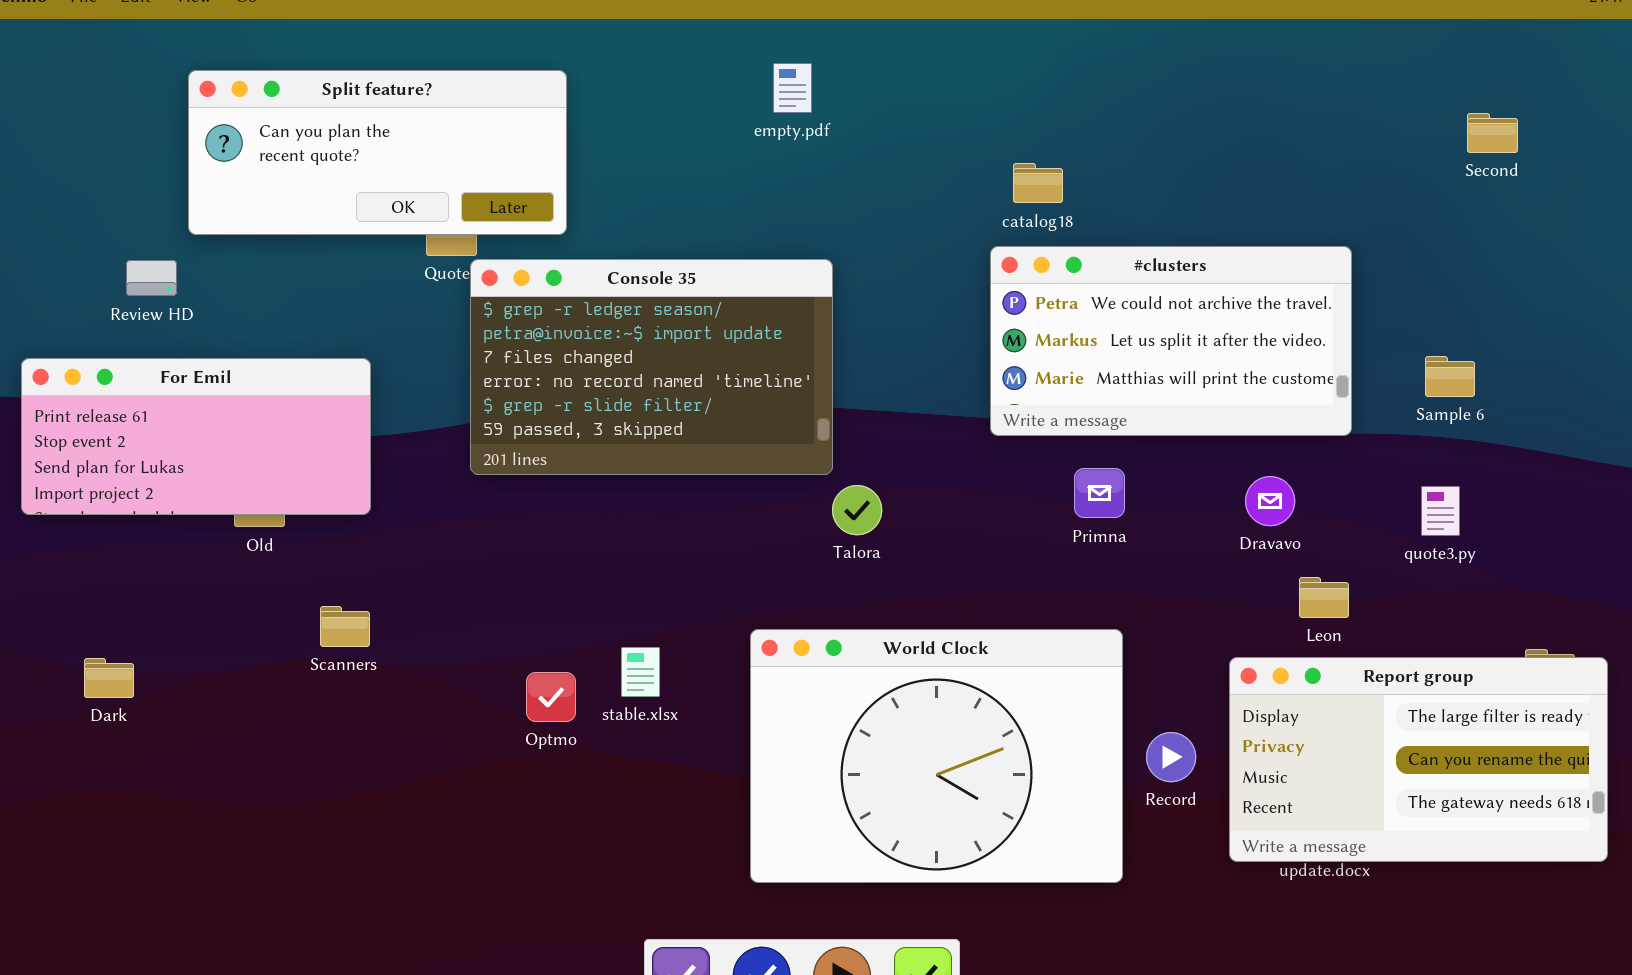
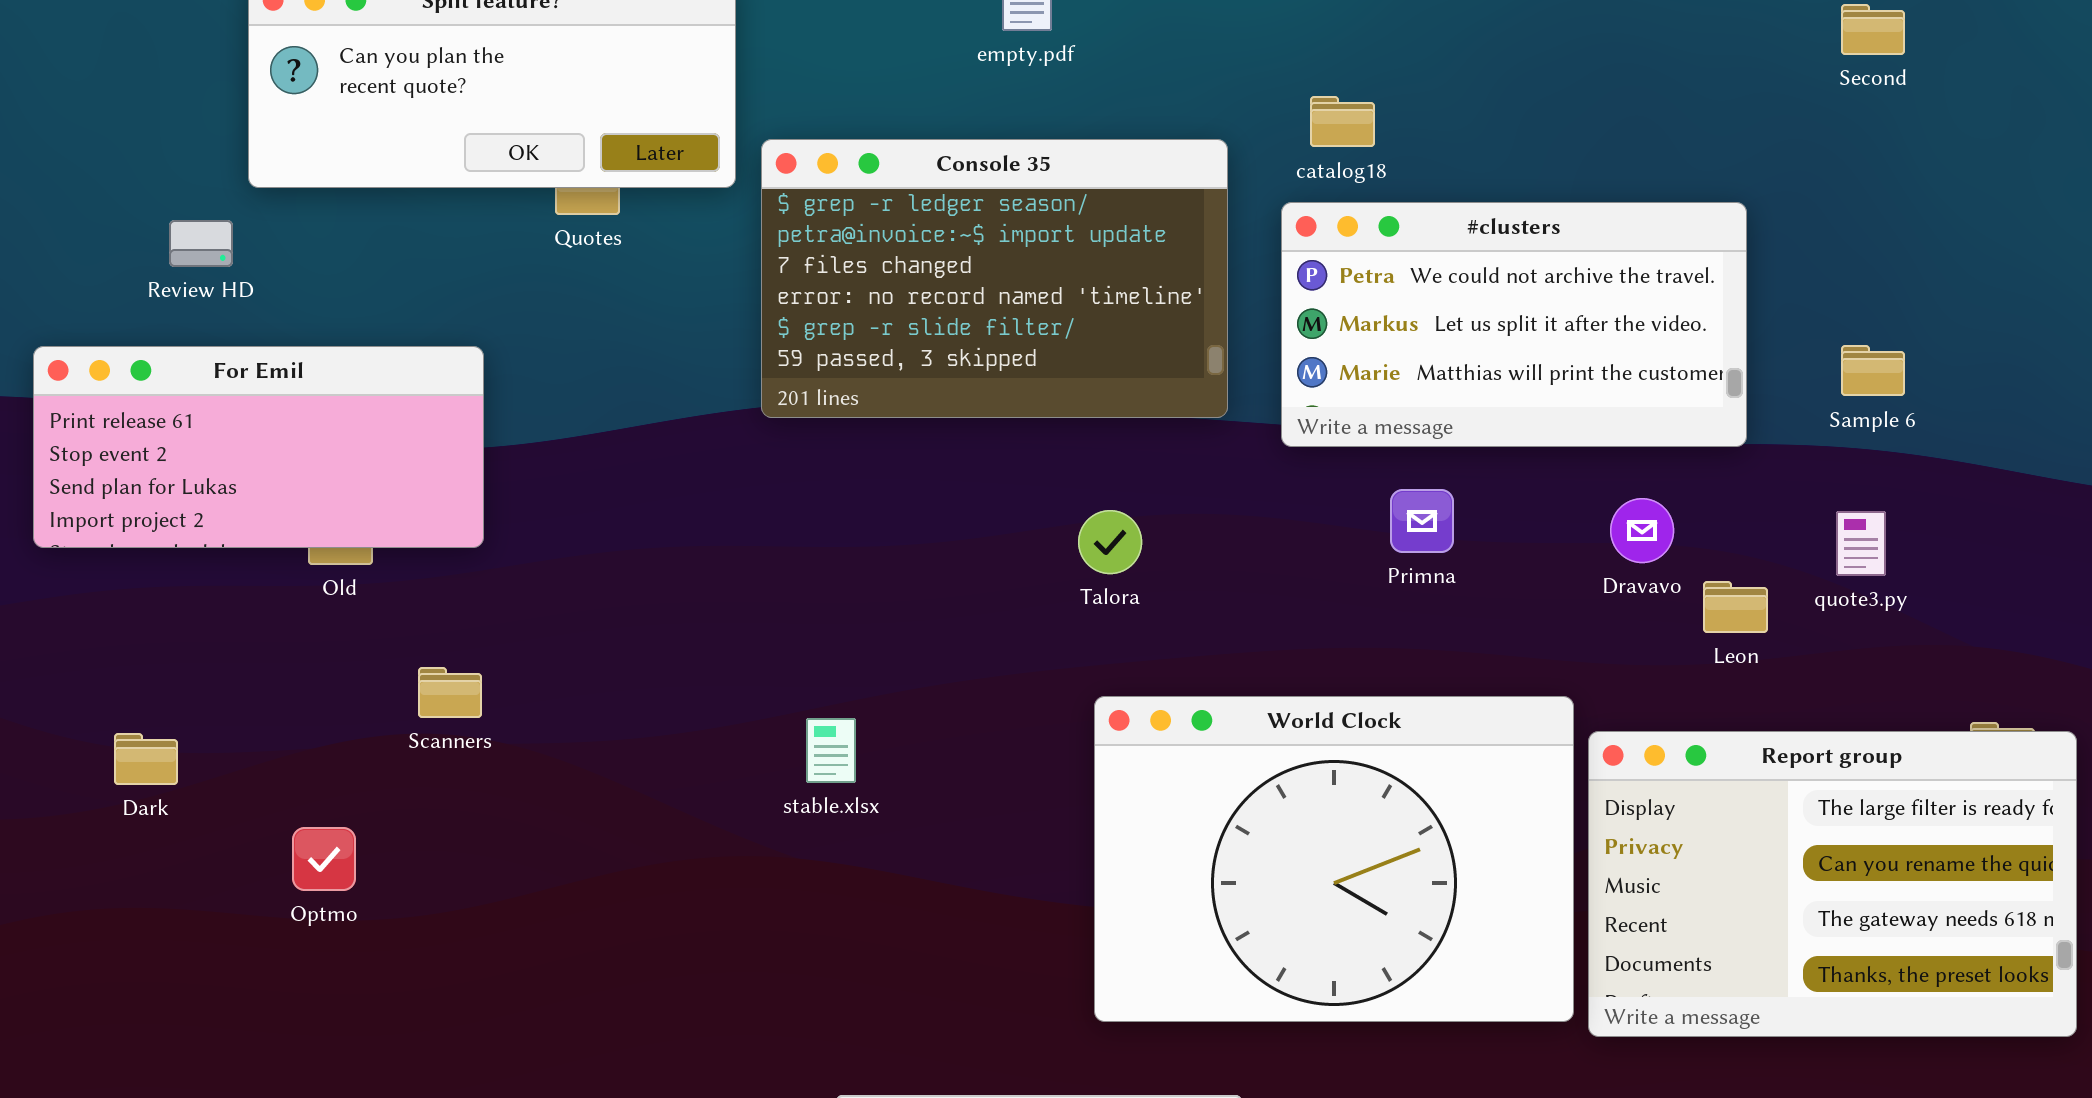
Second: [1467,113,1518,153] -> [1841,4,1905,55], moved
Console 35: [470,259,833,475] -> [761,139,1228,418], moved
Leon: [1299,577,1349,618] -> [1703,581,1768,633], moved
World Clock: [750,629,1123,883] -> [1094,696,1574,1022], moved
Report group: [1229,657,1608,862] -> [1588,731,2077,1037], resized
Optmo: [526,672,576,722] -> [292,827,356,891], moved

